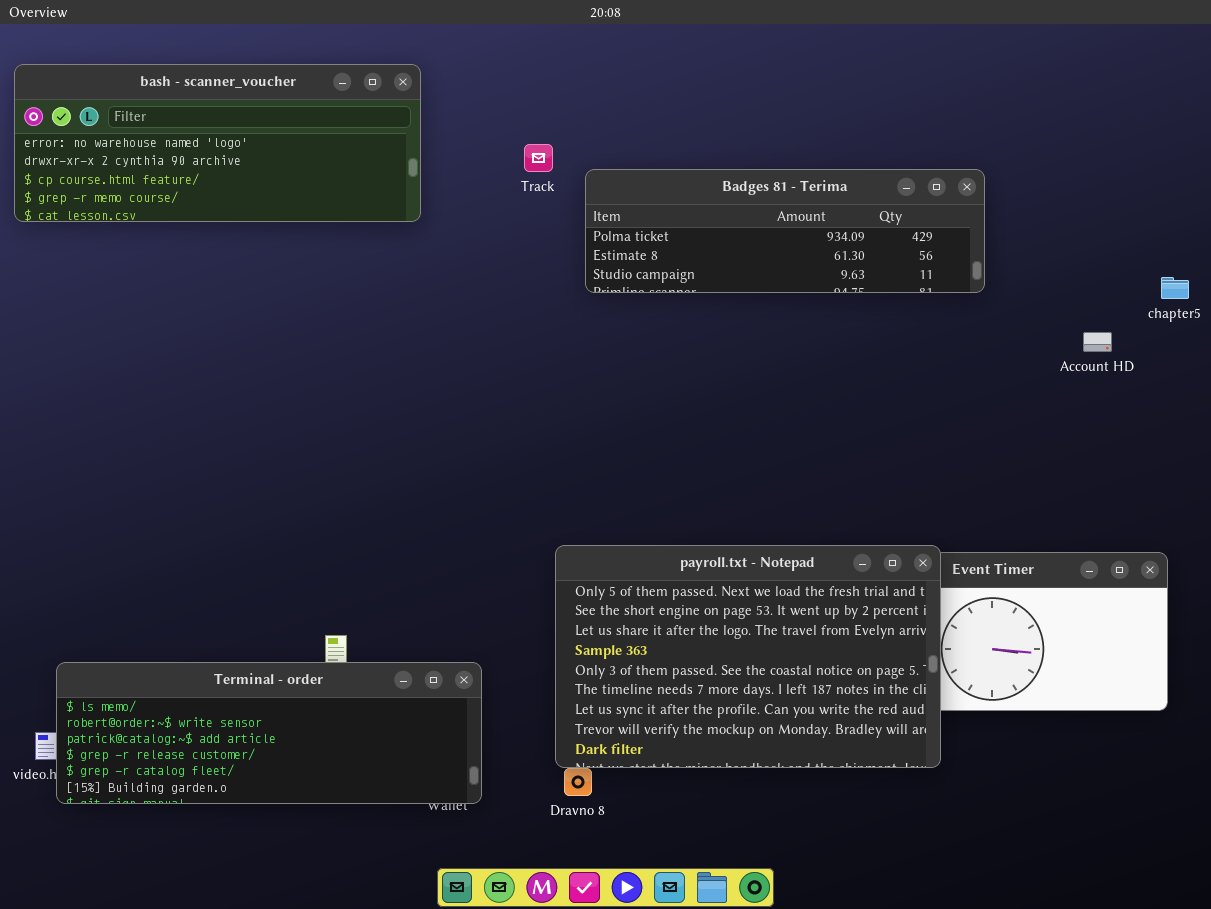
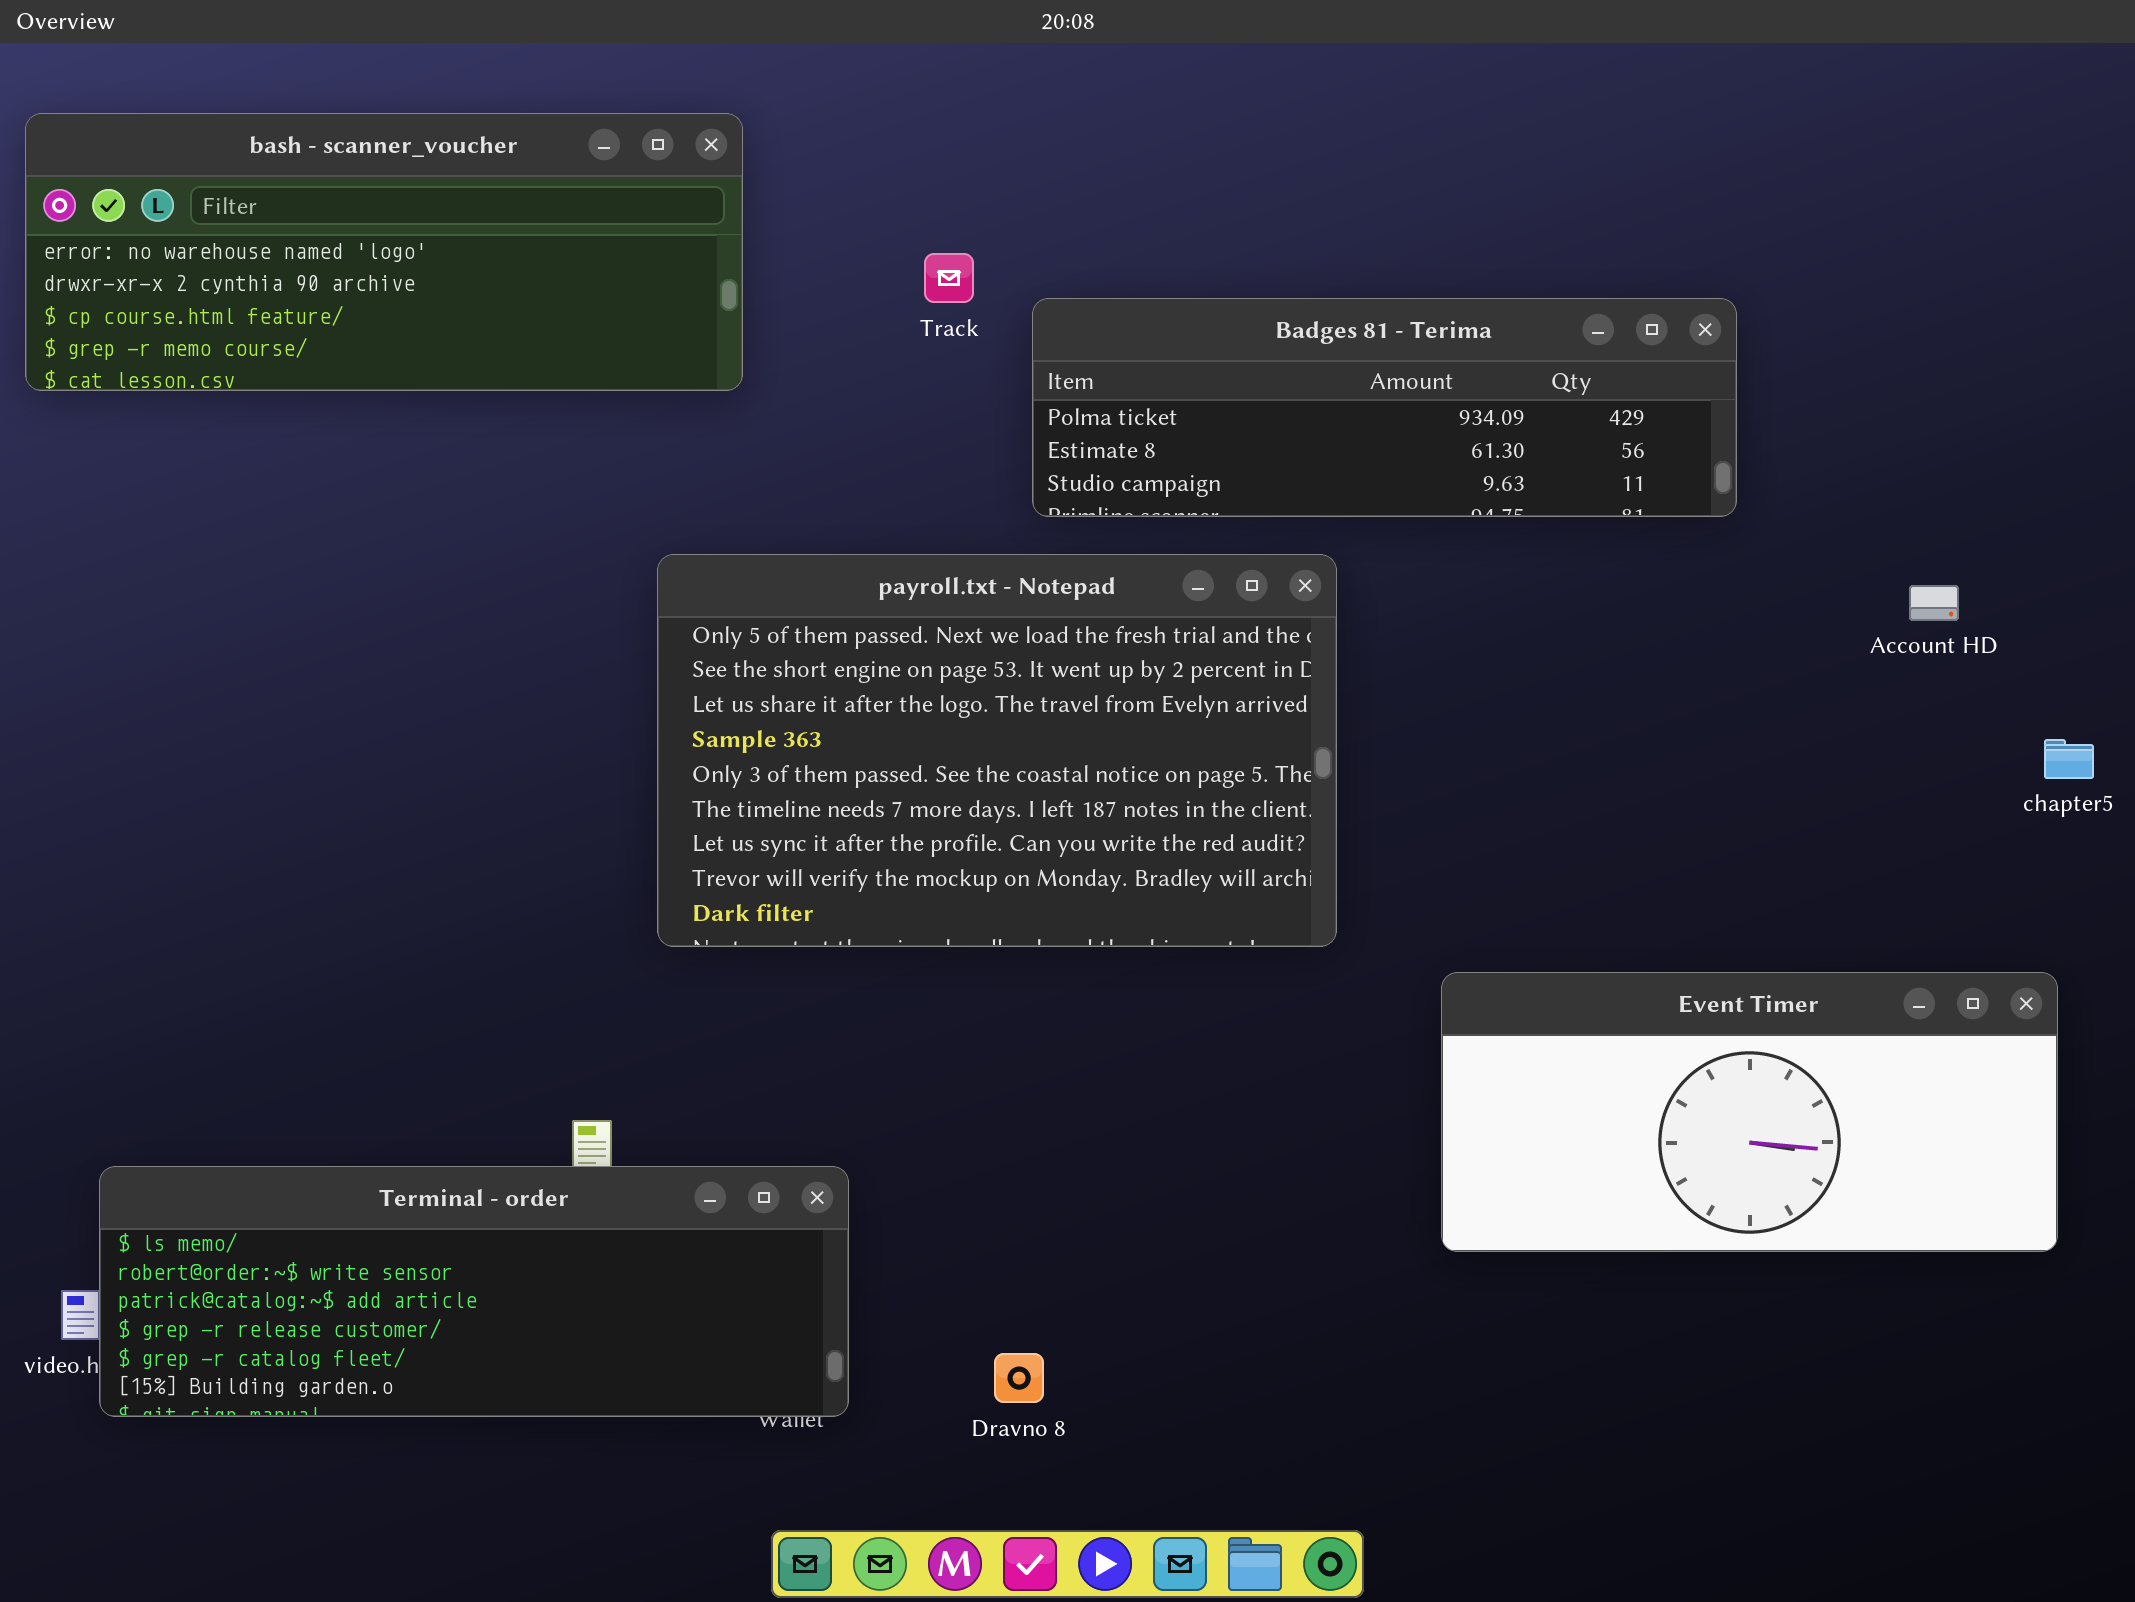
chapter5: [1161,277,1189,299] -> [2044,739,2094,779], moved
payroll.txt - Notepad: [555,545,941,768] -> [657,554,1337,947], moved

